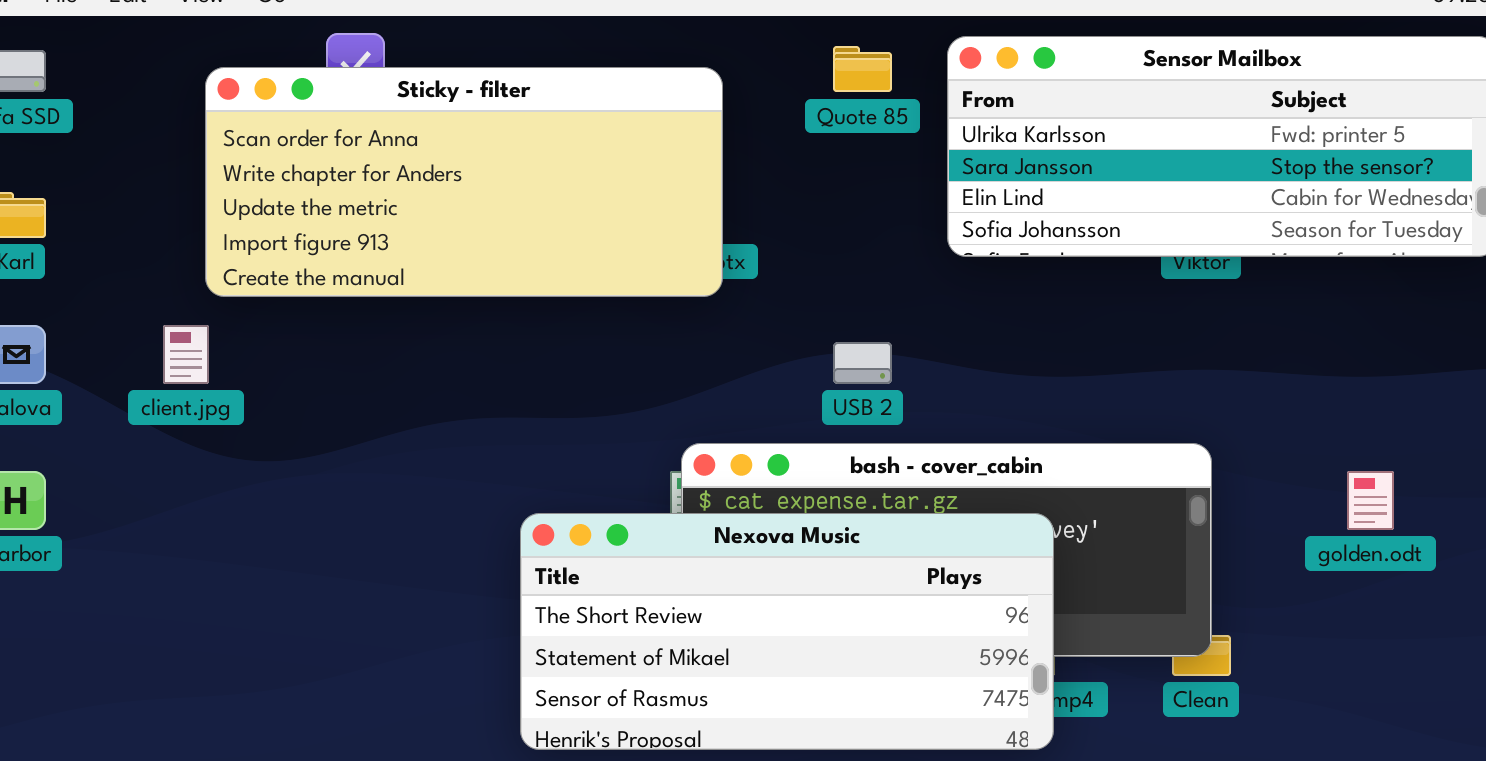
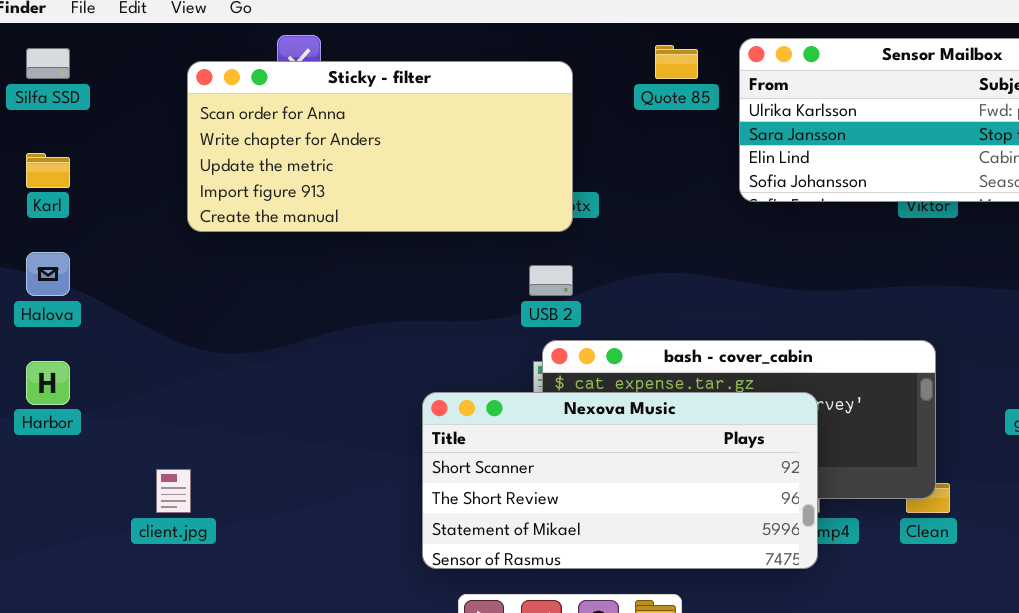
client.jpg: [163,325,209,384] -> [156,469,191,513], moved
USB 2: [833,342,892,384] -> [529,265,573,296], moved
Nexova Music: [520,513,1054,750] -> [422,392,818,569], scrolled up 1 row

